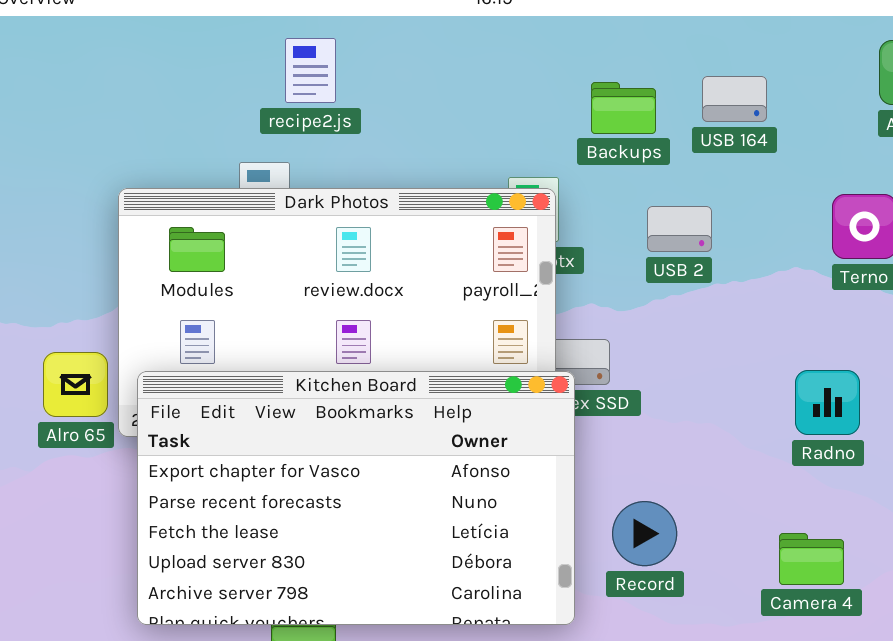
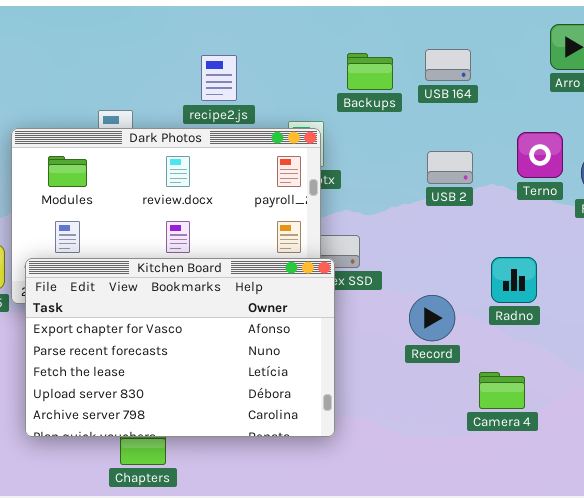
recipe2.js: [285,38,336,103] -> [201,55,237,101], moved
USB 2: [647,206,712,252] -> [427,151,473,184], moved
Record: [612,501,677,566] -> [409,295,455,341], moved

